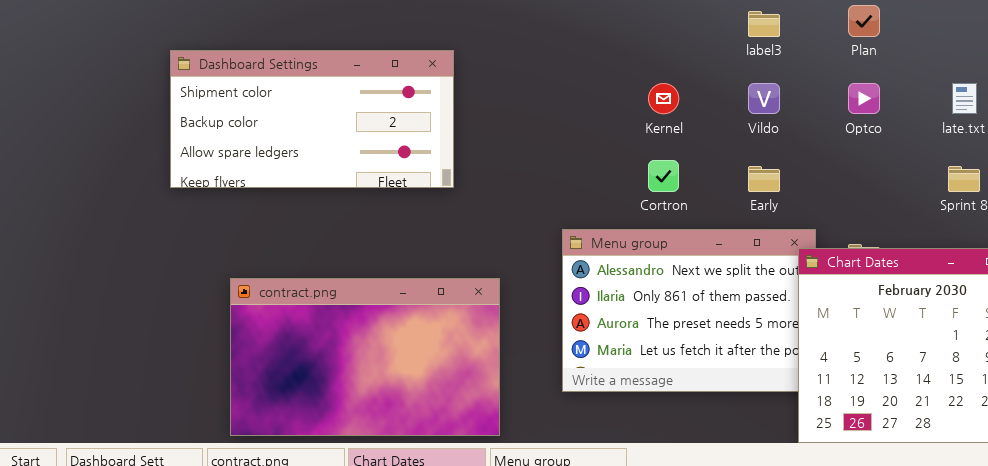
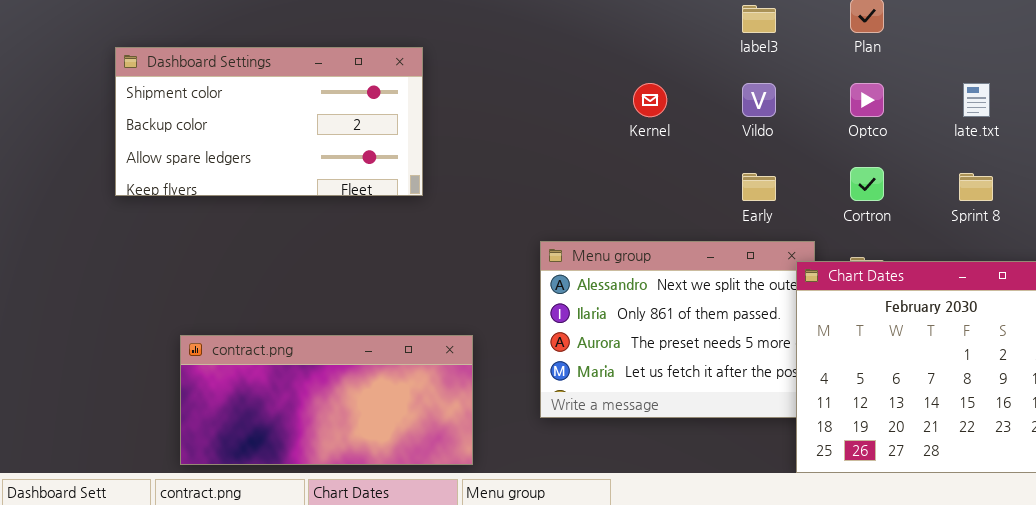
Cortron: [648,160,679,192] -> [850,167,884,201], moved
contract.png: [230,278,500,436] -> [180,335,473,465], resized

